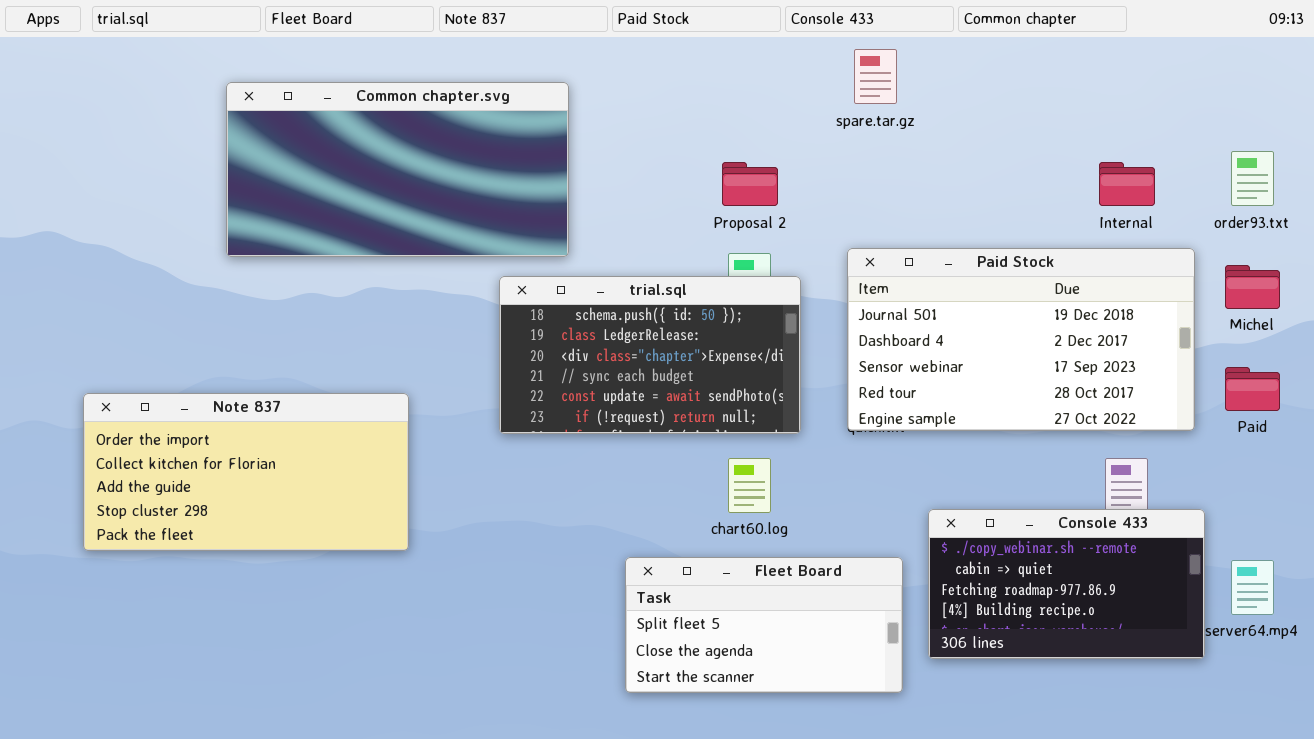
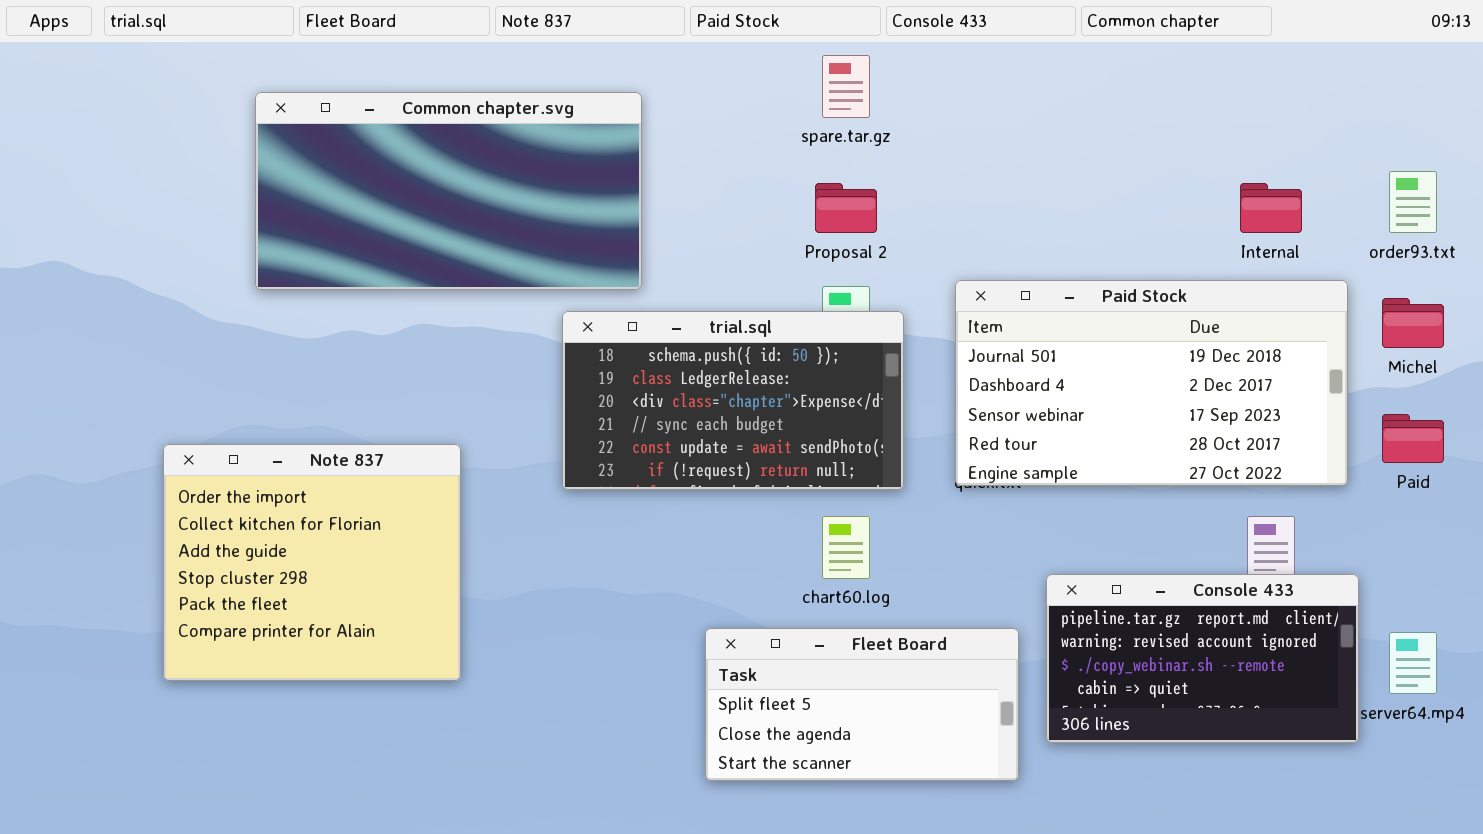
spare.tar.gz: [854,49,897,104] -> [822,55,870,118], moved
Note 837: [83,393,409,551] -> [163,444,461,681], resized
Console 433: [928,509,1205,659] -> [1046,574,1359,743], scrolled up 2 rows

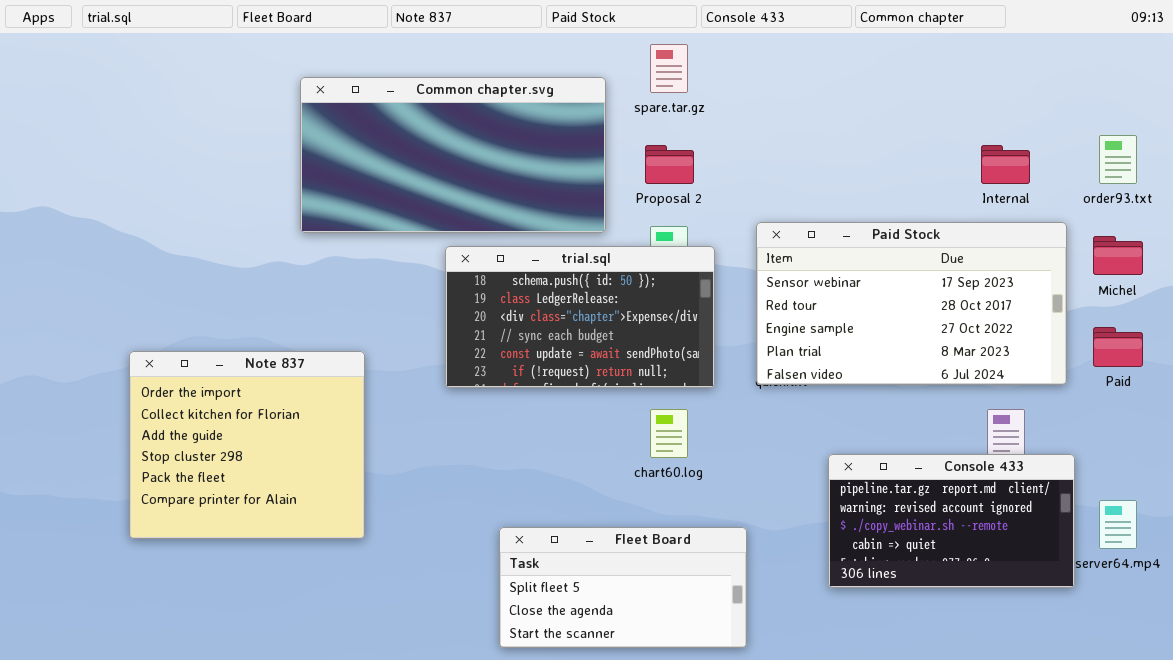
Common chapter.svg: [255,92,642,290] -> [300,77,606,233], moved
Paid Stock: [955,280,1348,486] -> [756,222,1067,385], scrolled down 2 rows
Fleet Board: [705,628,1019,781] -> [499,527,747,648], moved

